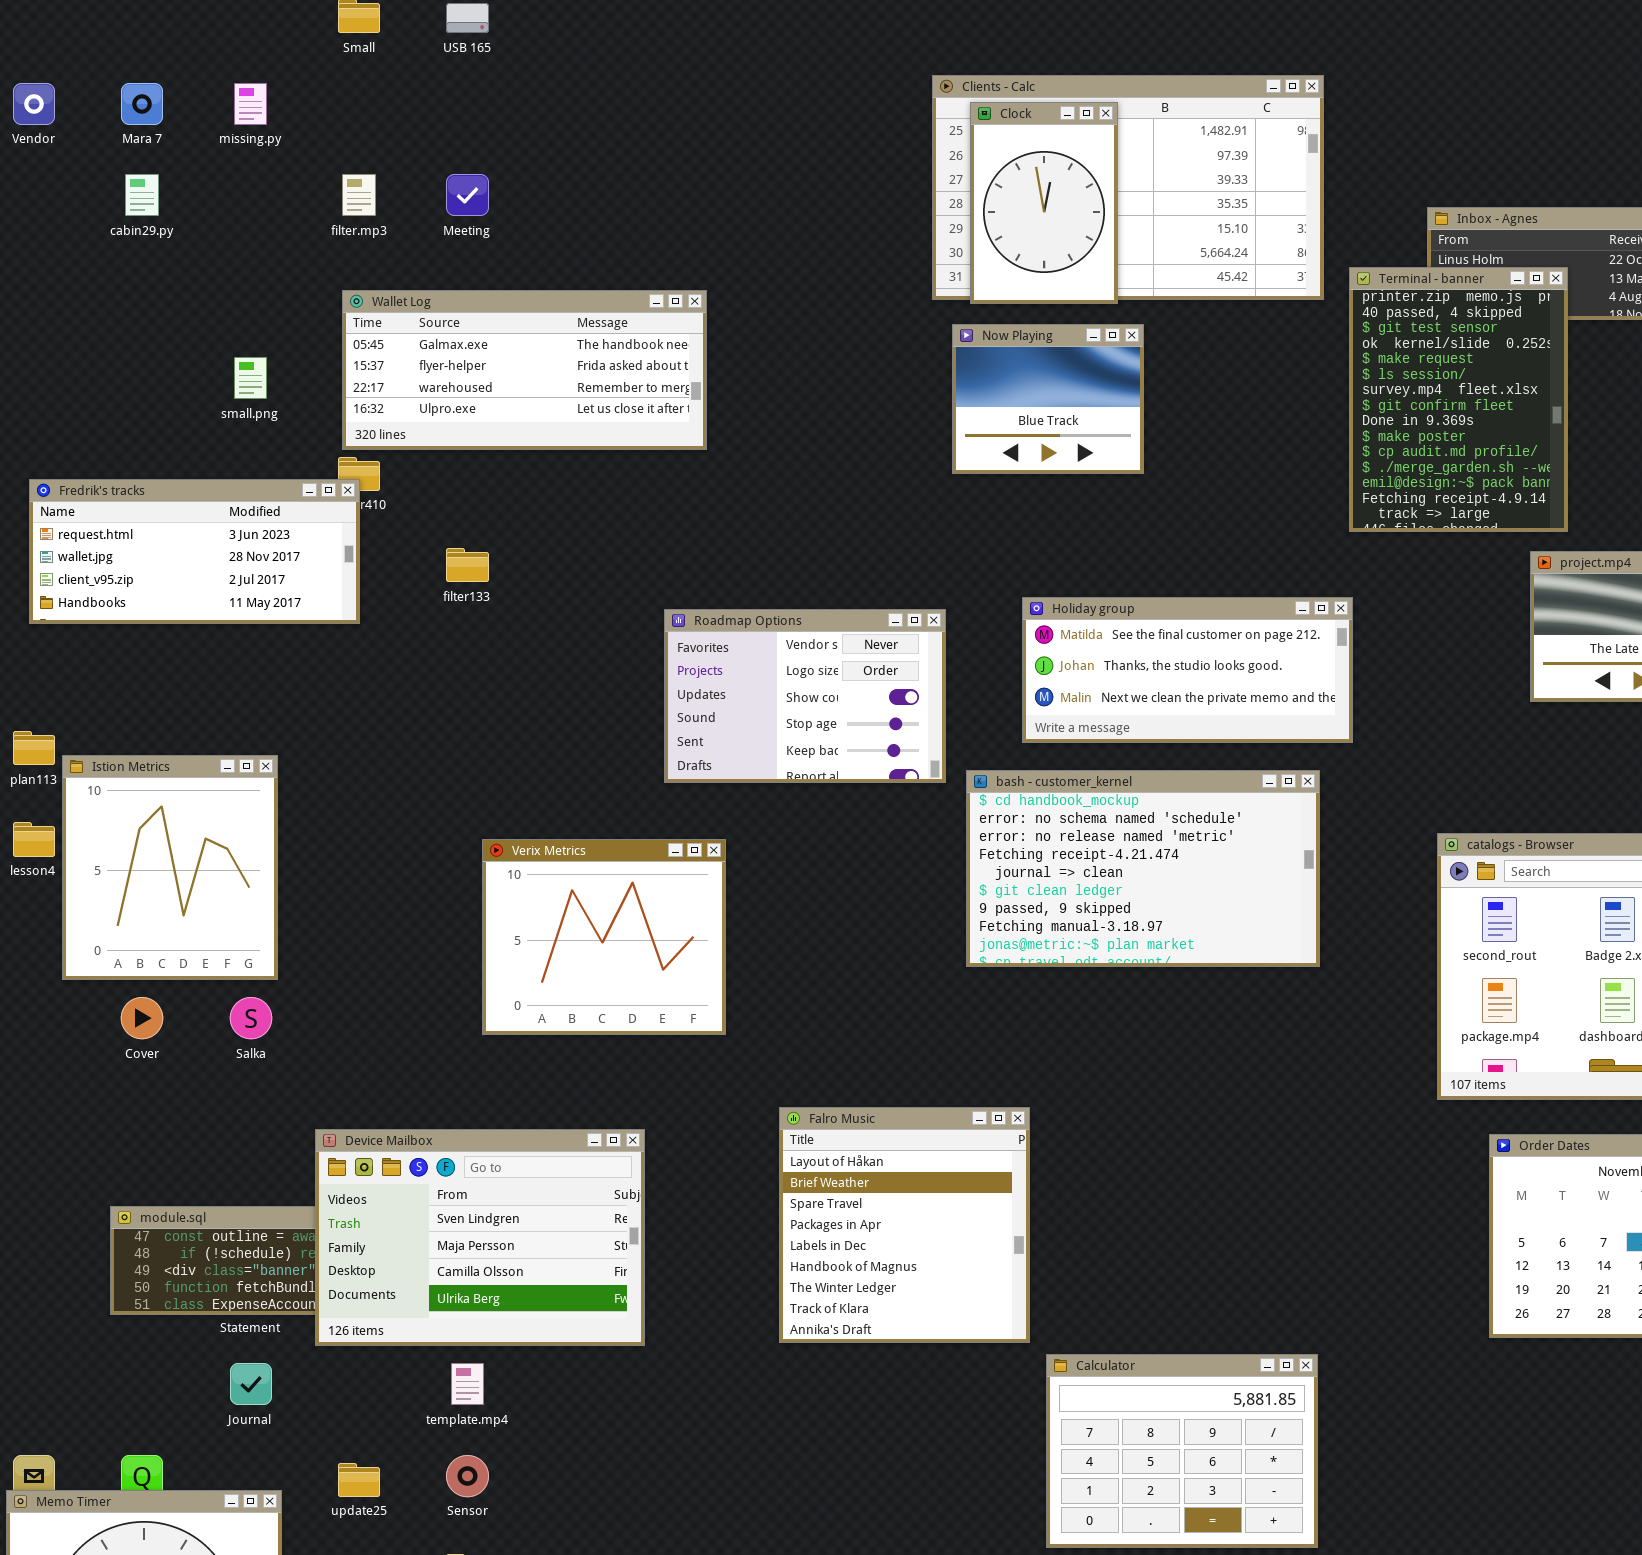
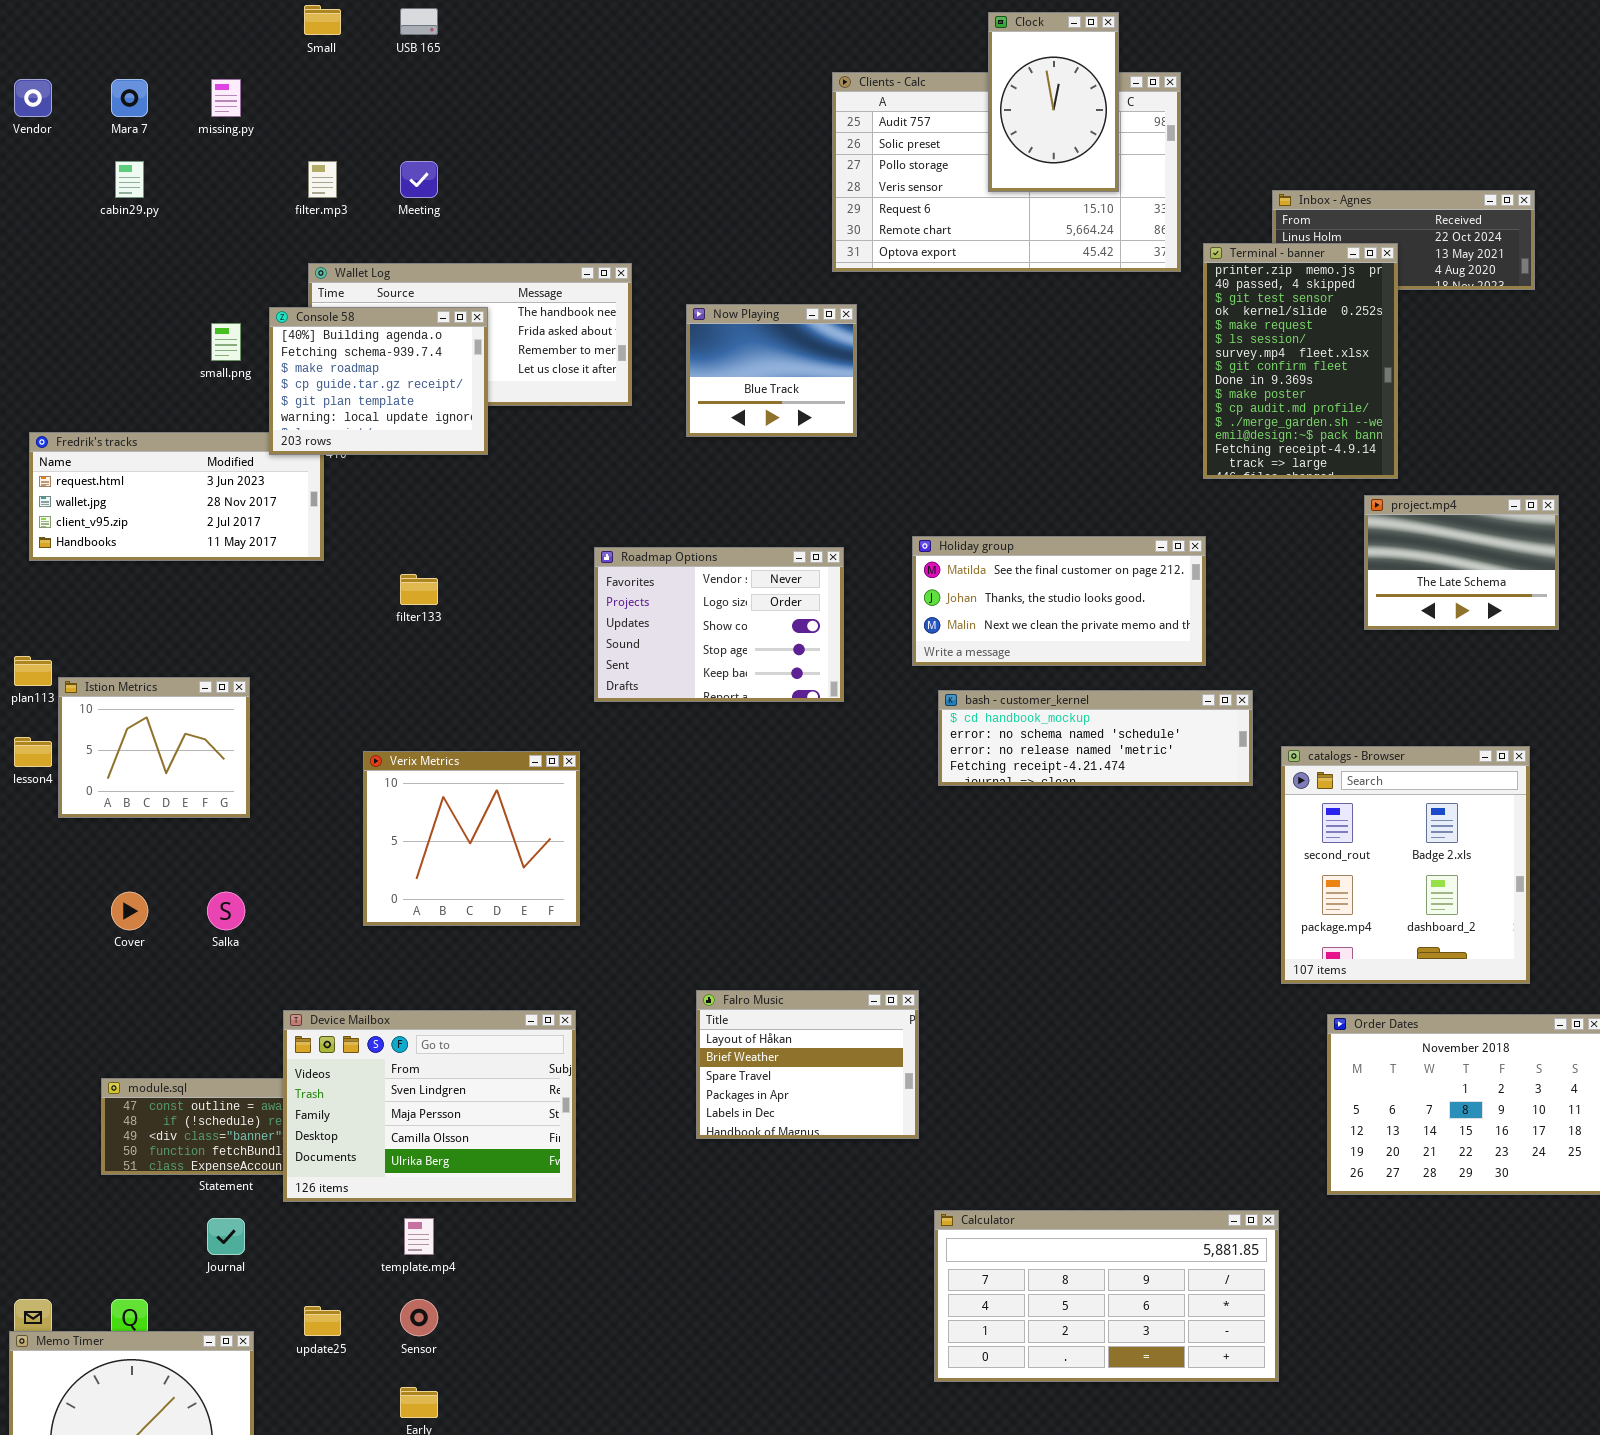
Clock: [970,102,1118,304] -> [988,12,1119,192], moved
Now Playing: [952,324,1144,474] -> [686,304,857,437], moved
Console 58: none -> [269,307,488,455], opened
filter133: [446,548,489,582] -> [400,574,438,605], moved
Istion Metrics: [62,755,278,980] -> [58,677,250,818], resized
bash - customer_kernel: [966,770,1320,967] -> [938,690,1253,786], moved, resized
Verix Metrics: [482,839,726,1035] -> [363,751,580,926], moved
Falro Music: [779,1107,1030,1343] -> [696,990,919,1139], resized
Calculator: [1046,1354,1318,1548] -> [934,1210,1279,1382], resized

